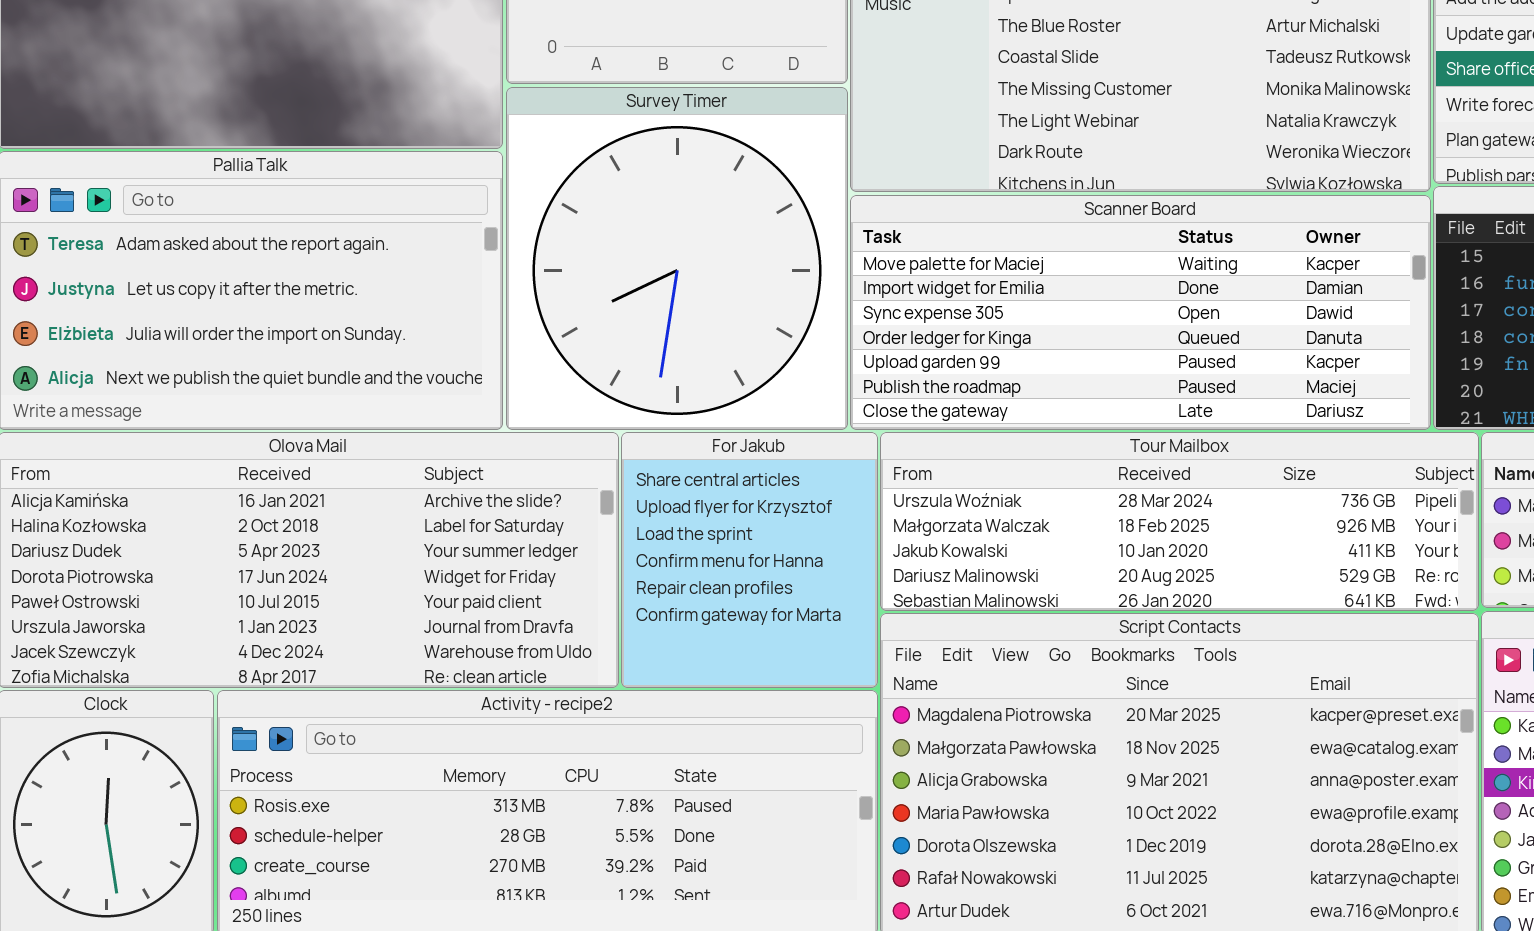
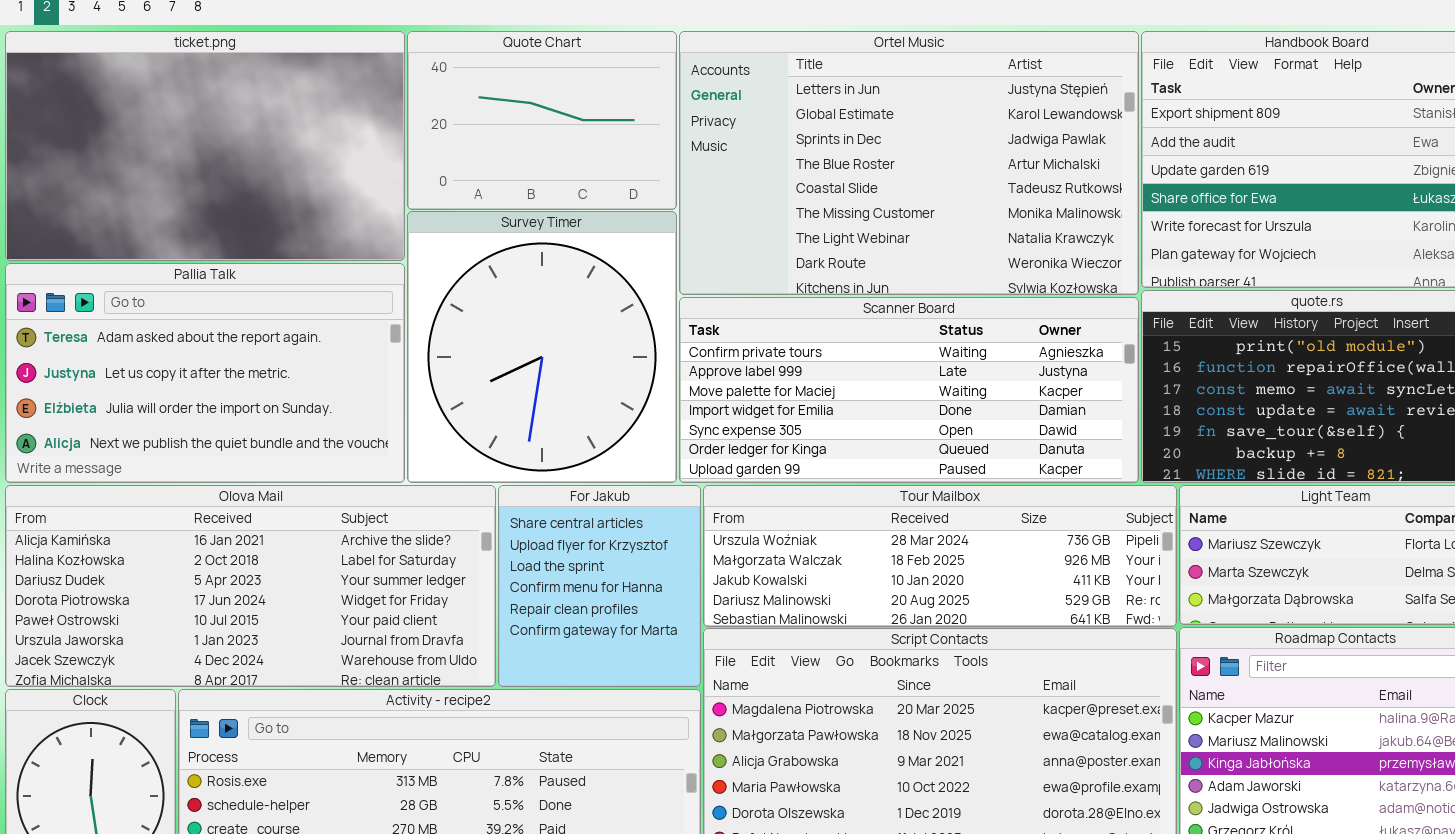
Scanner Board: [850,195,1431,430] -> [679,297,1139,483], scrolled up 2 rows

